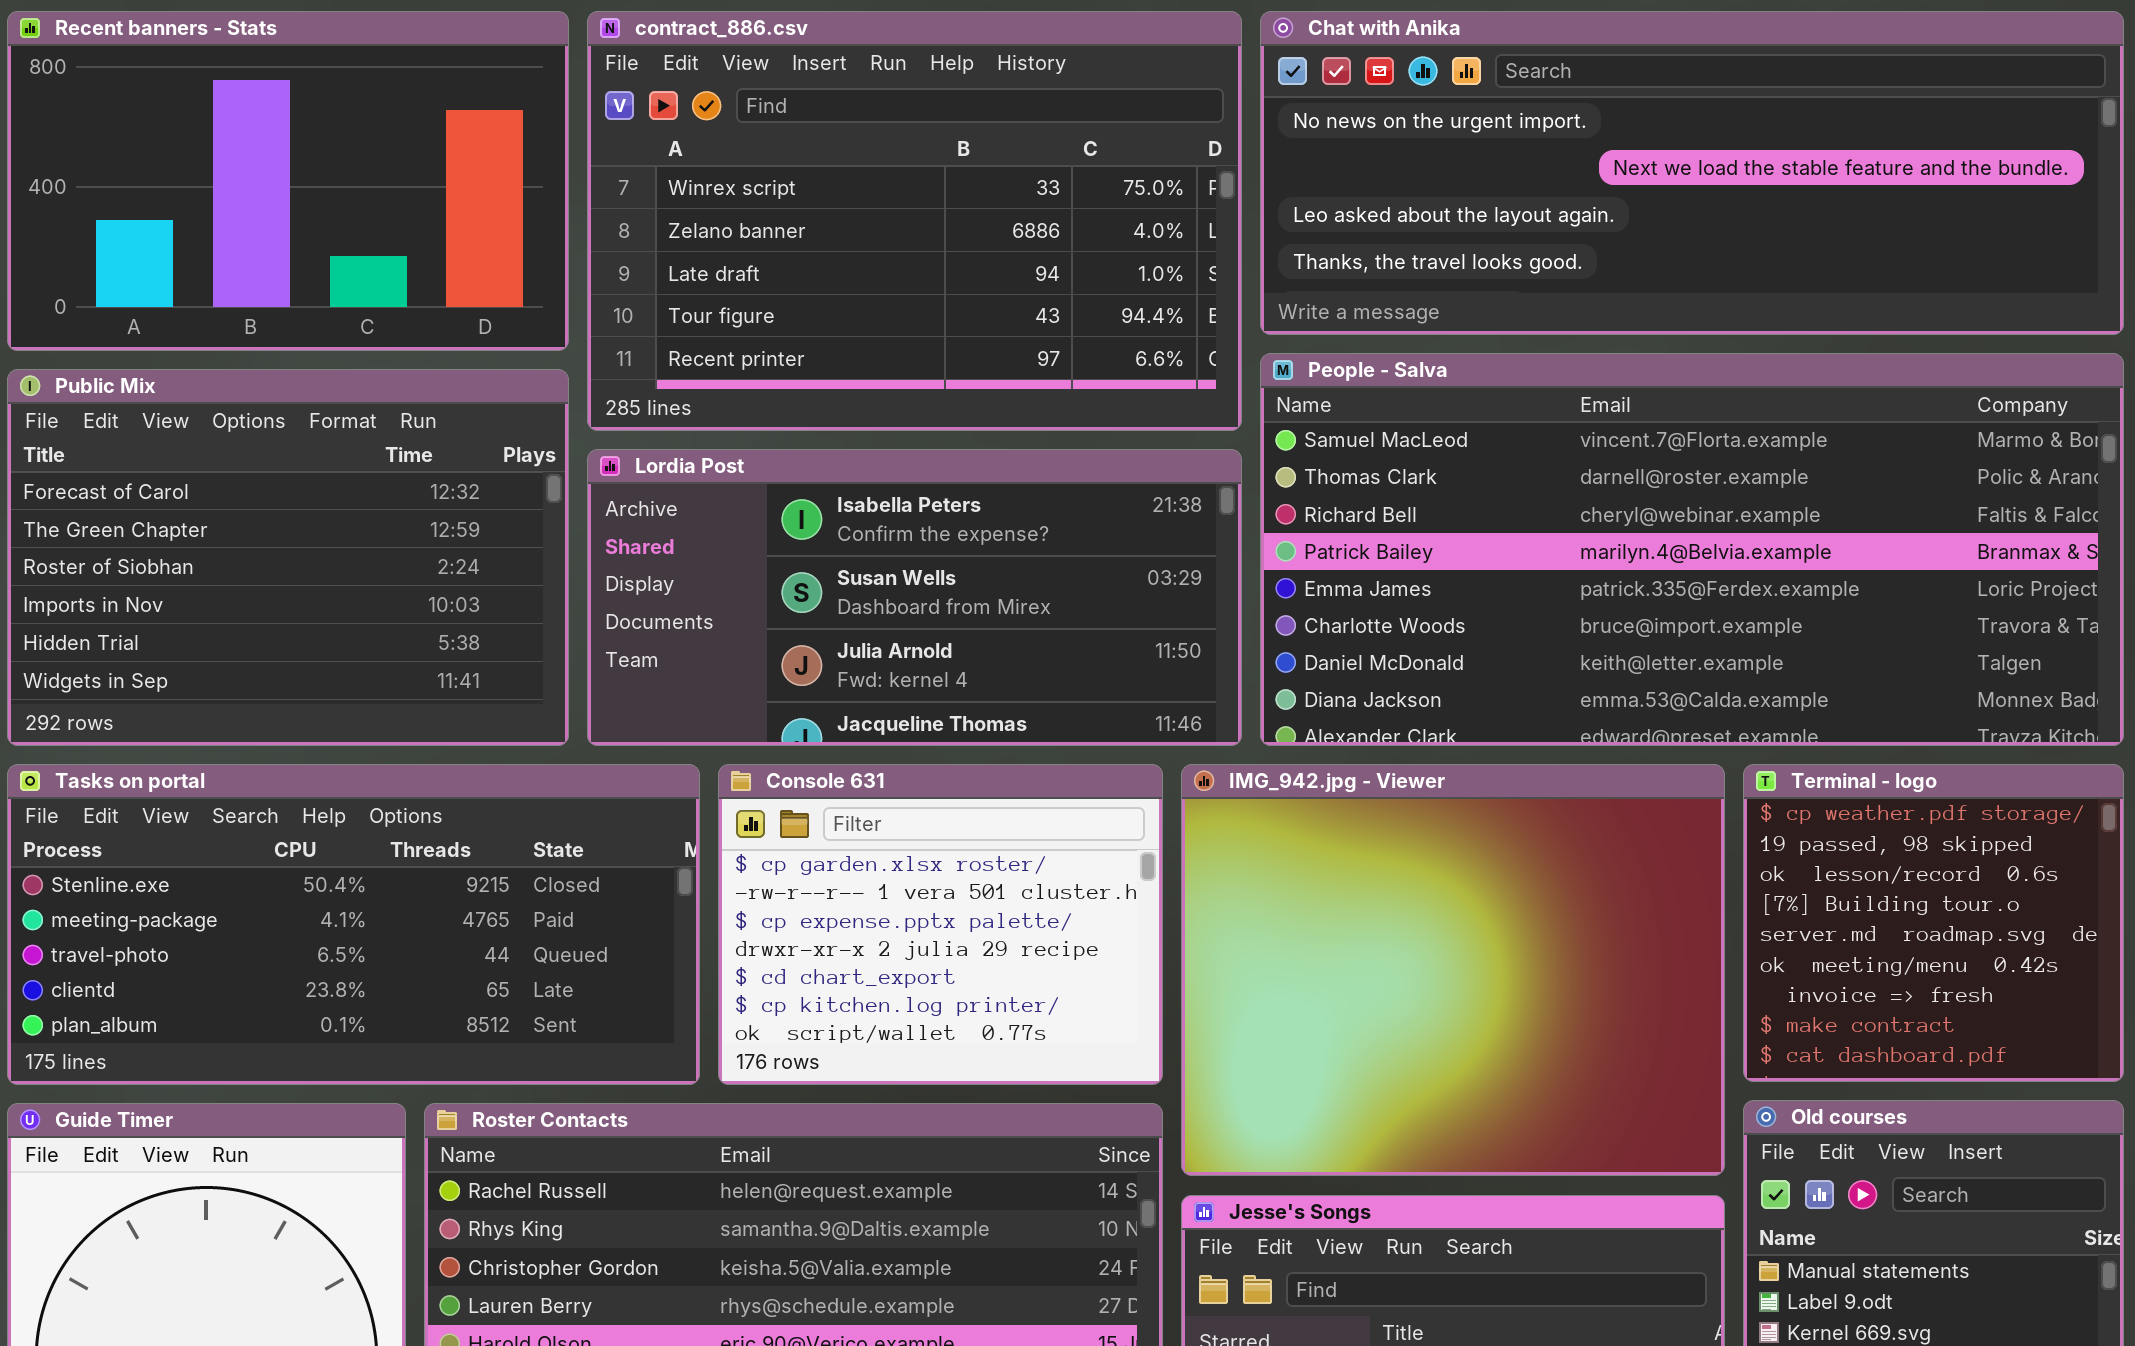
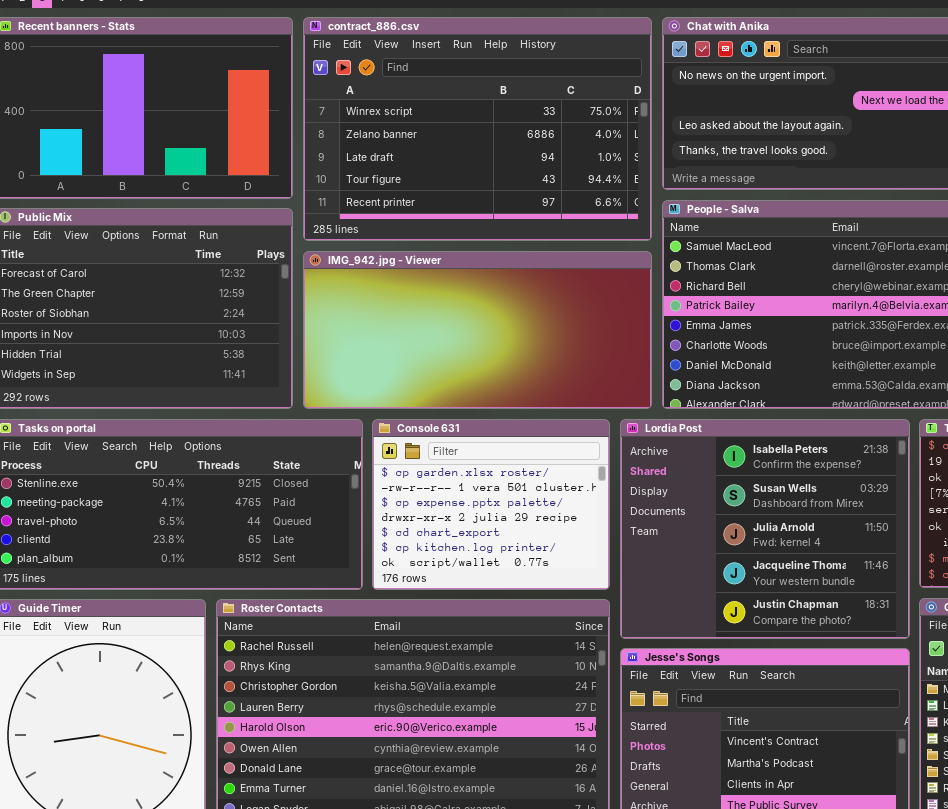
Lordia Post: [587,449,1242,746] -> [620,419,910,639], moved, resized
IMG_942.jpg - Viewer: [1181,764,1725,1176] -> [303,251,652,409], moved, resized

